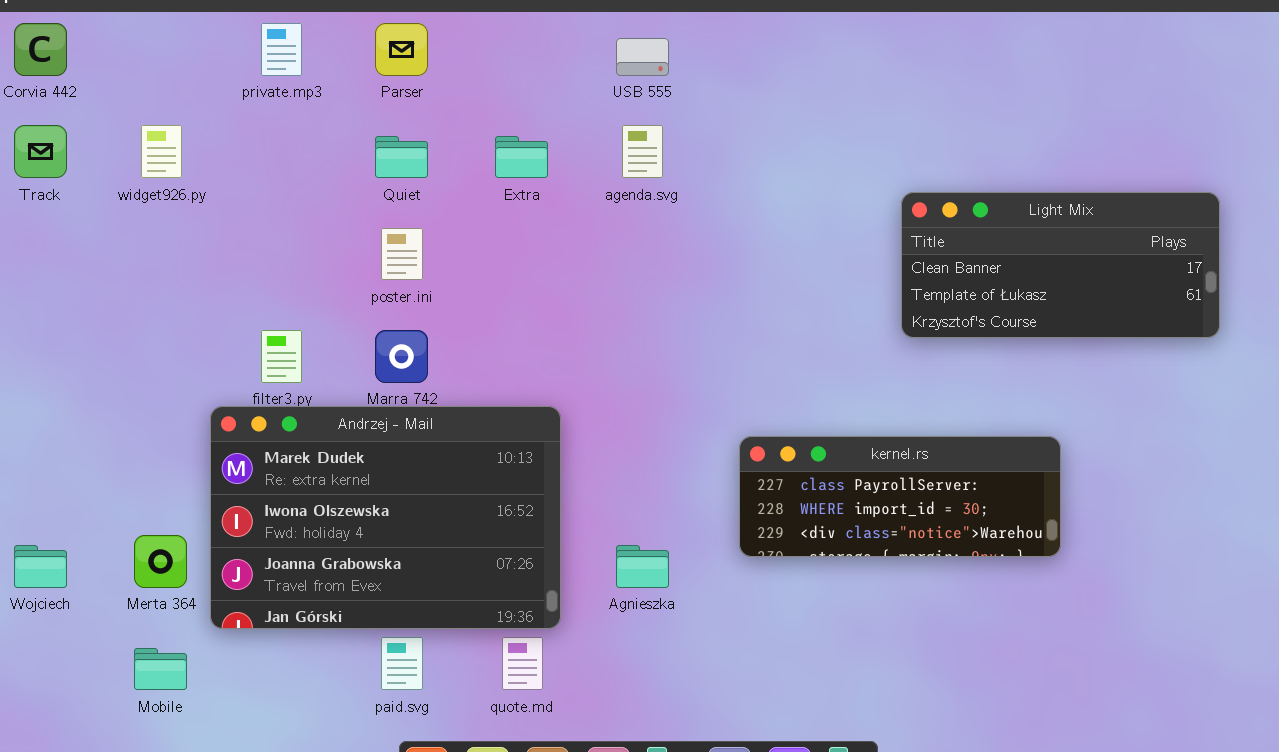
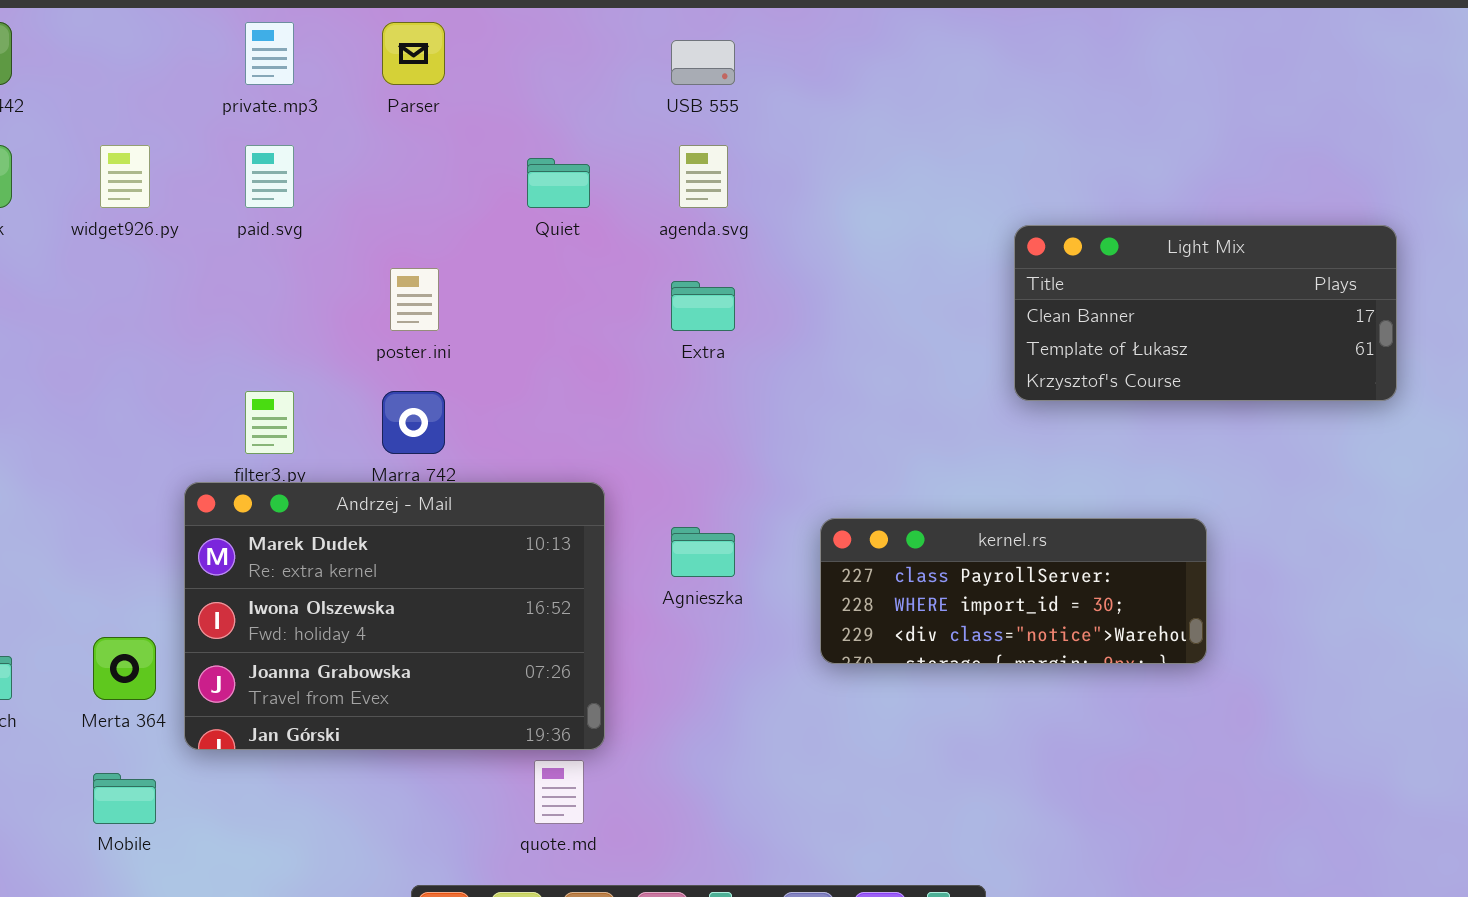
Quiet: [375,136,428,178] -> [527,158,590,208], moved
Extra: [495,136,548,178] -> [671,281,735,331], moved
Agnieszka: [616,545,669,588] -> [671,527,735,577], moved
paid.svg: [381,637,423,690] -> [245,145,294,208], moved

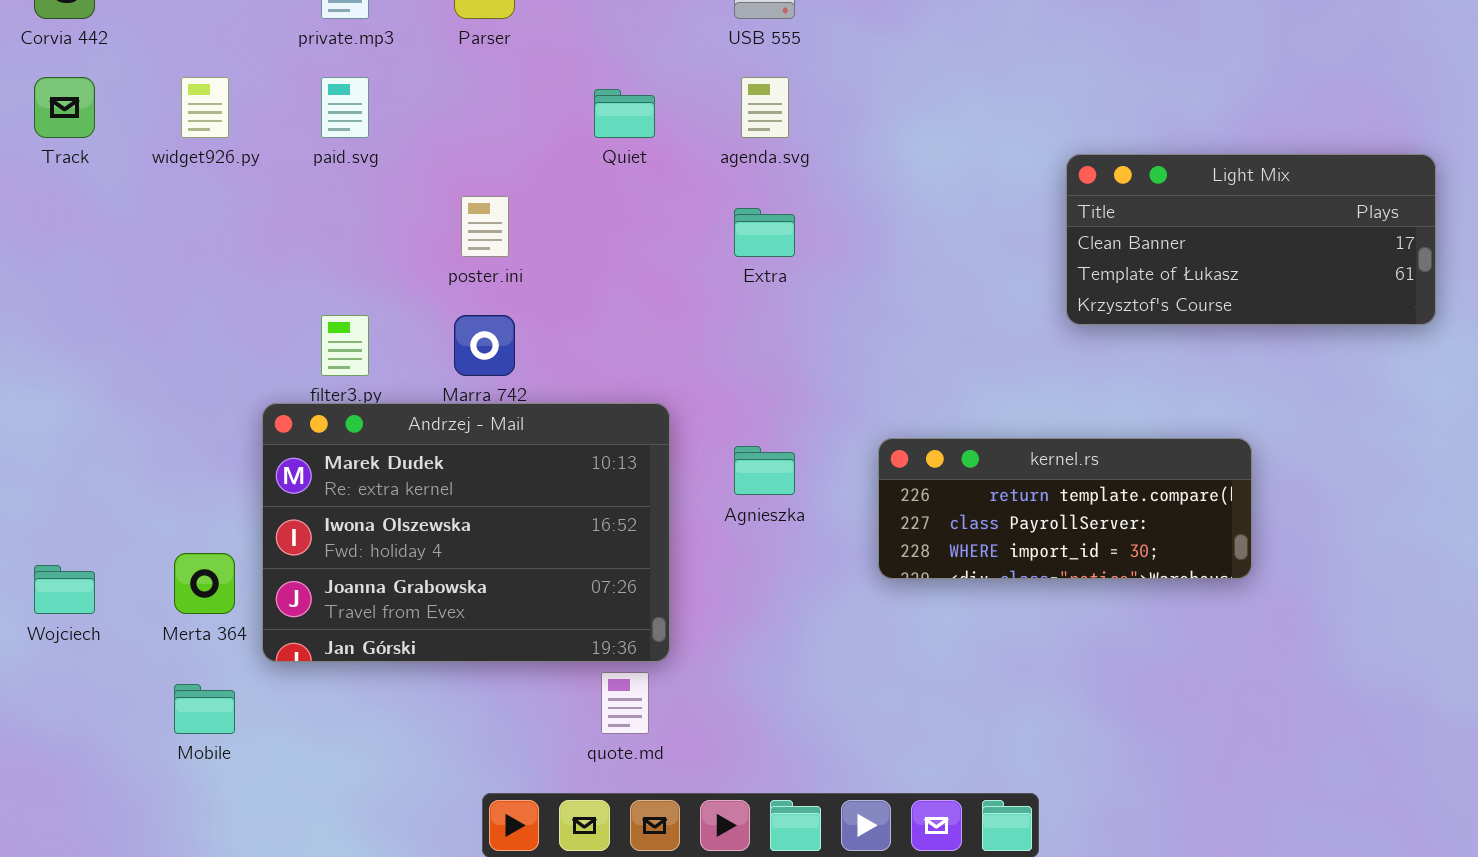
kernel.rs: [820,518,1207,664] -> [878,438,1252,579], scrolled up 1 row

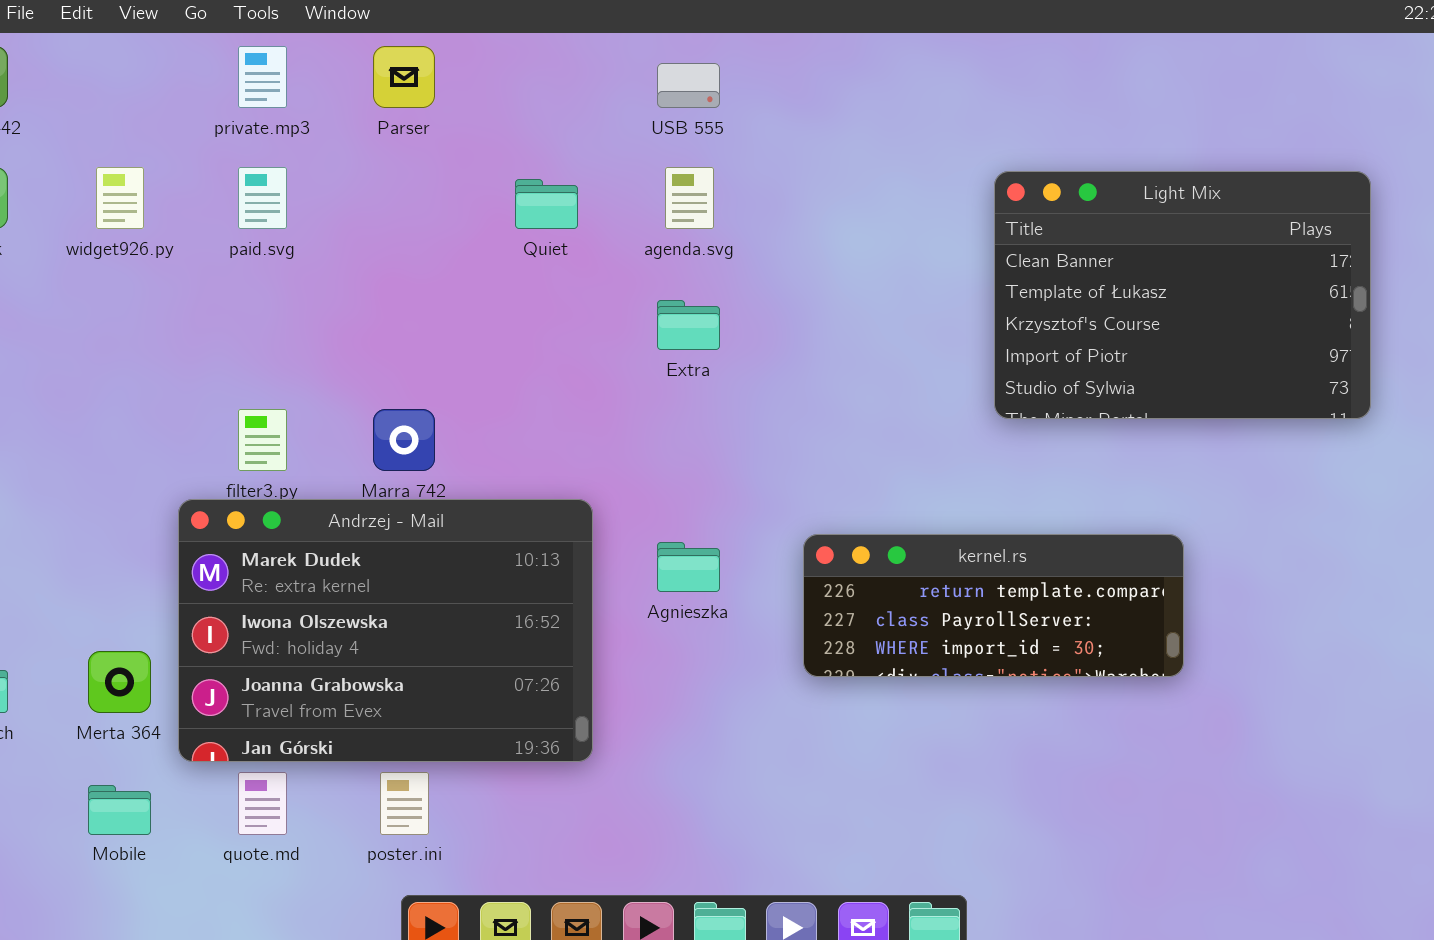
Light Mix: [1066,154,1436,325] -> [994,171,1371,419], resized
poster.ini: [461,196,509,257] -> [380,772,429,835], moved
quote.md: [601,672,649,734] -> [238,772,287,835], moved

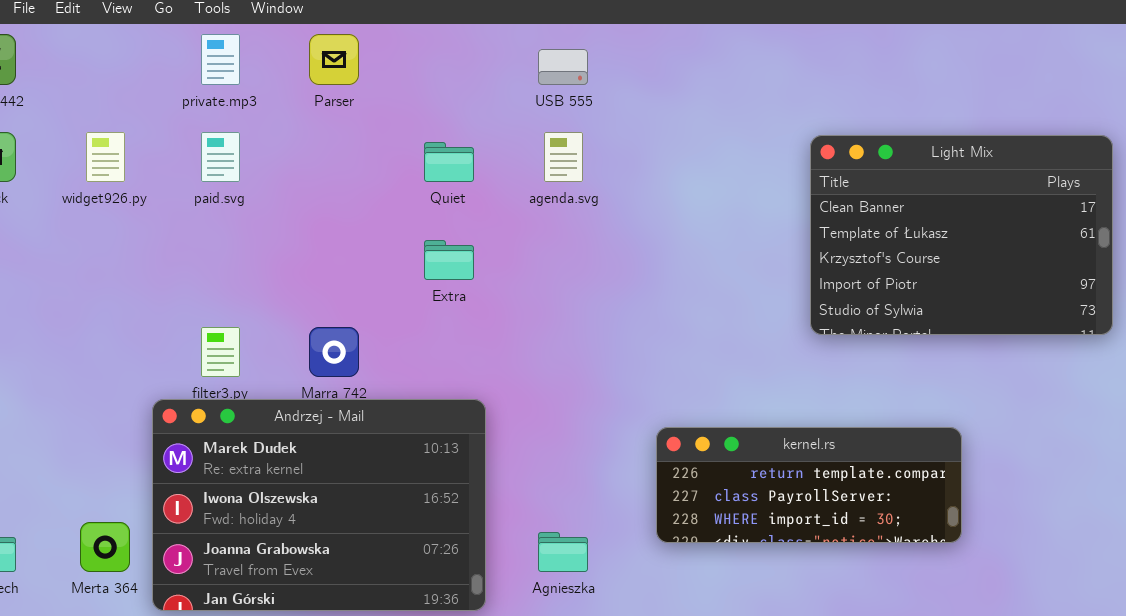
Extra: [657,300,720,350] -> [424,240,474,280], moved
Agnieszka: [657,542,720,592] -> [538,532,588,572], moved

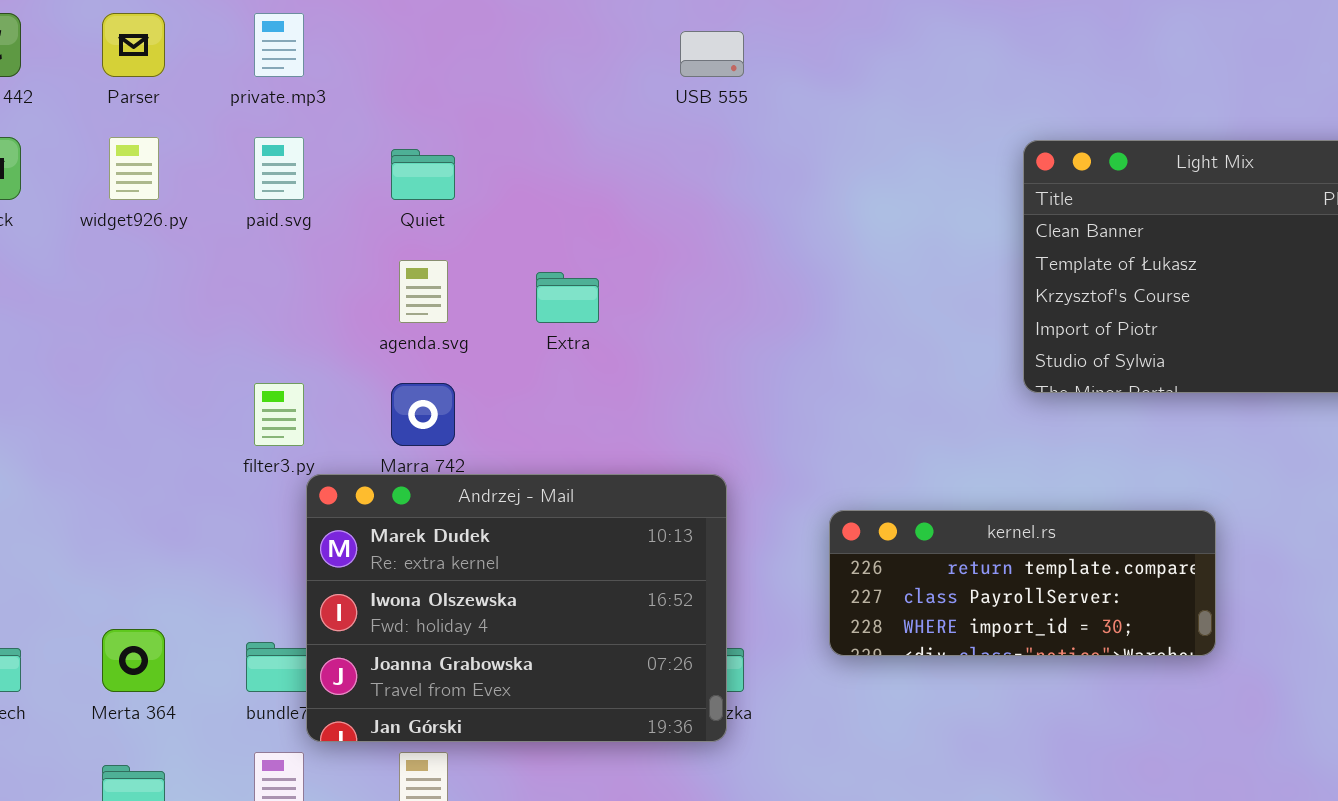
Parser: [309,34,359,85] -> [102,13,165,77], moved
agenda.svg: [544,132,583,182] -> [399,260,448,323], moved
Quiet: [424,142,474,182] -> [391,149,455,200], moved
Andrzej - Mail: [152,399,486,611] -> [306,474,727,742], moved

